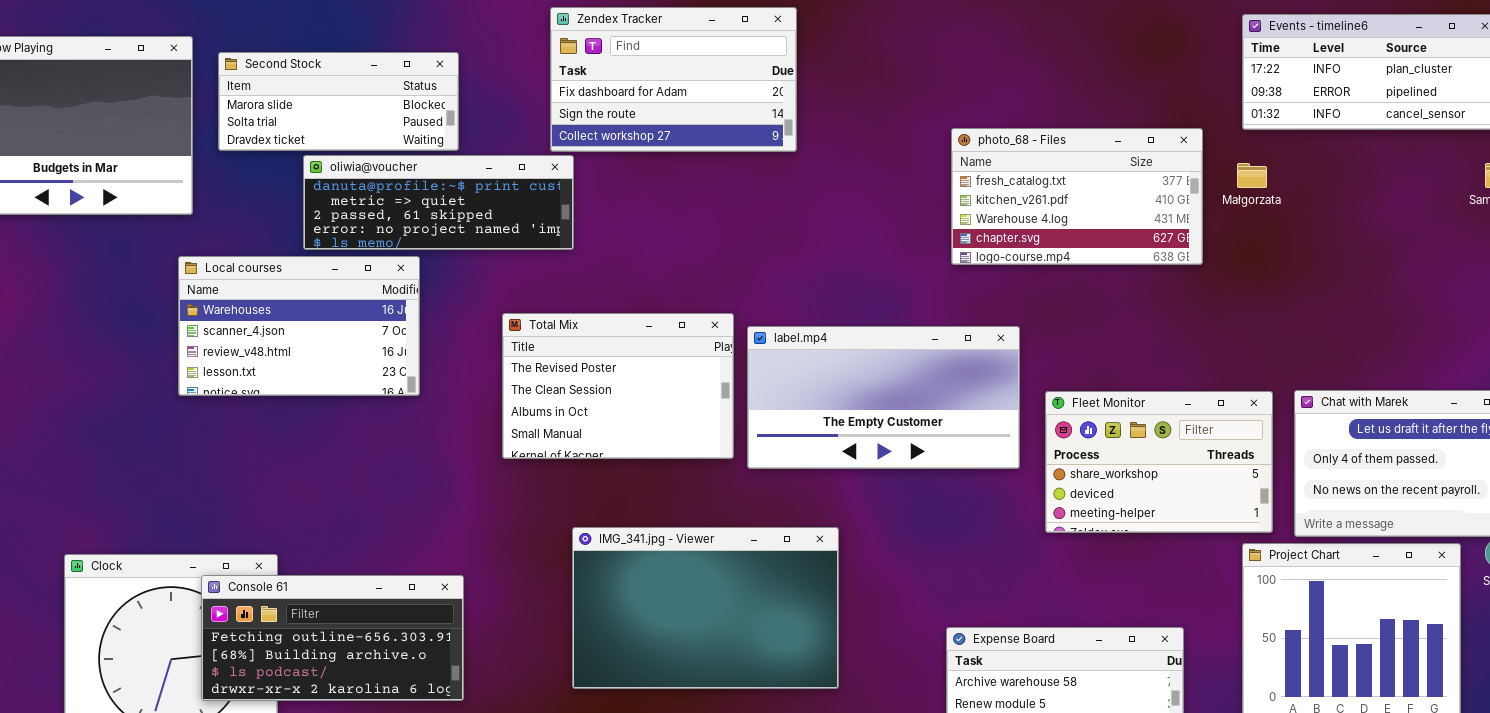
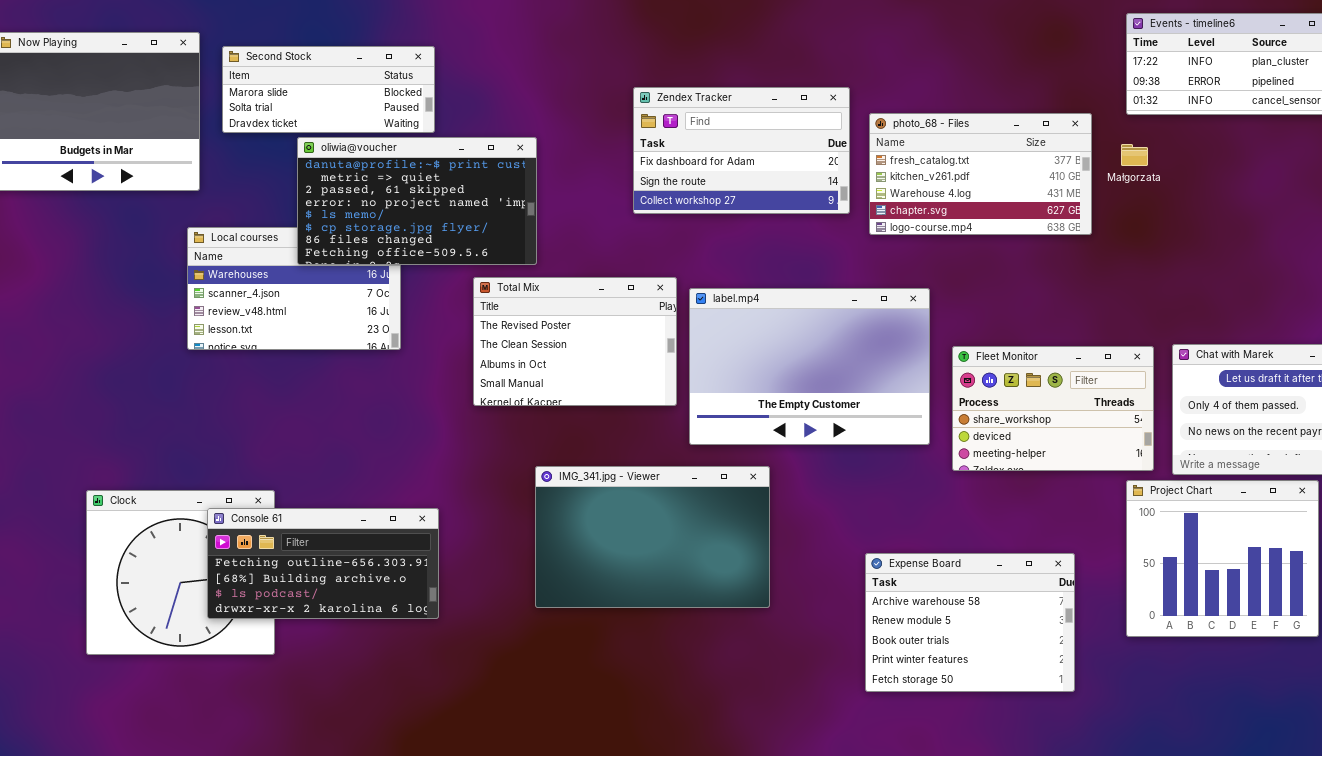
Zendex Tracker: [550,7,797,152] -> [633,87,850,214], moved
oliwia@voucher: [303,155,574,250] -> [297,137,537,265], resized
label.mp4: [747,326,1020,469] -> [689,288,930,445], resized

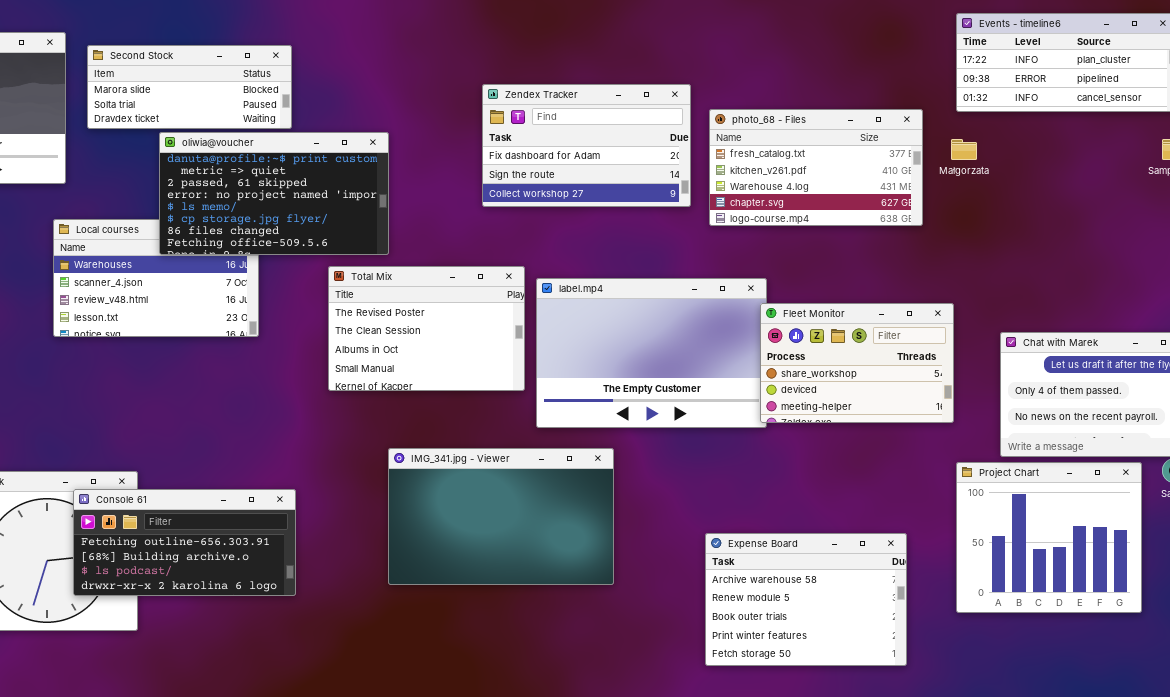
Fleet Monitor: [952,346,1154,471] -> [760,303,954,423], moved

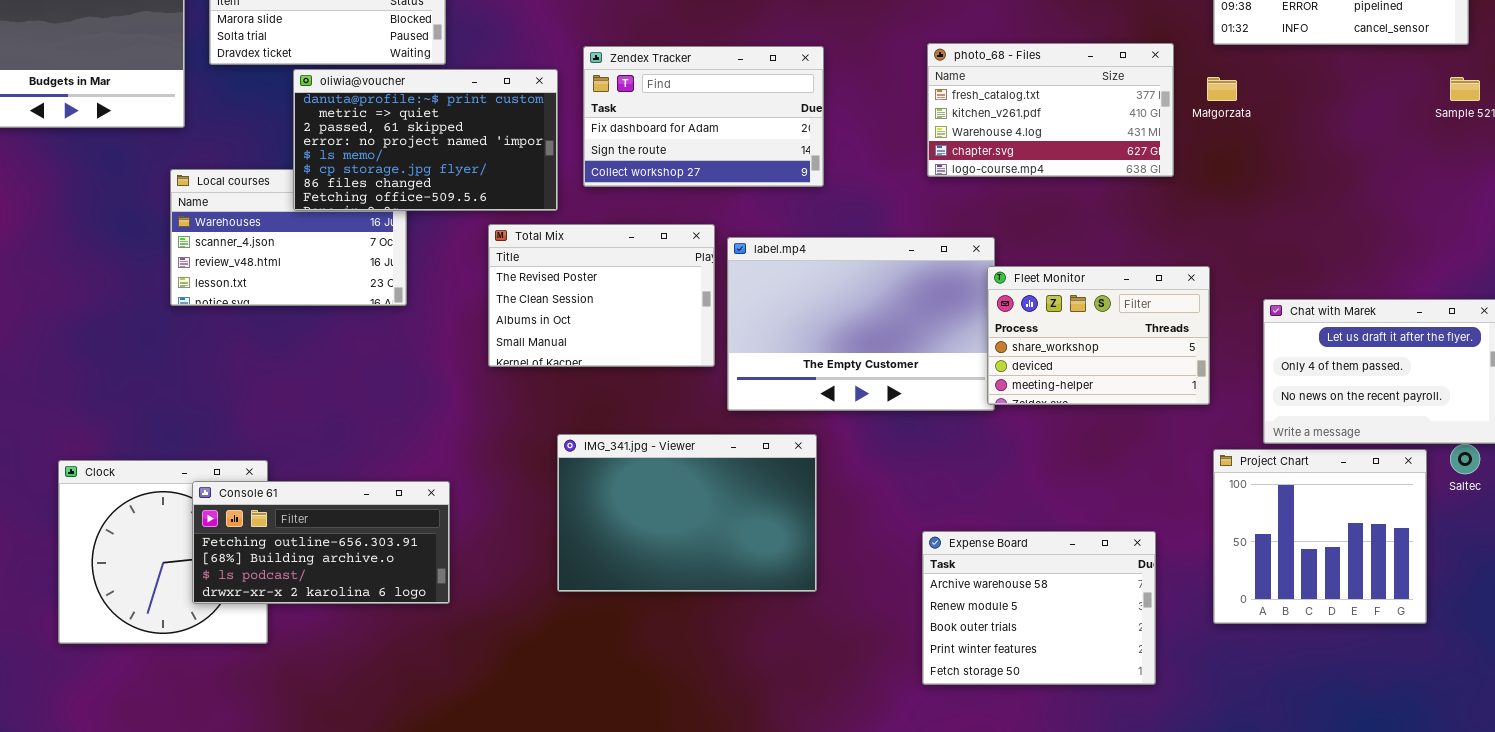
Zendex Tracker: [482,84,691,207] -> [583,46,824,187], moved

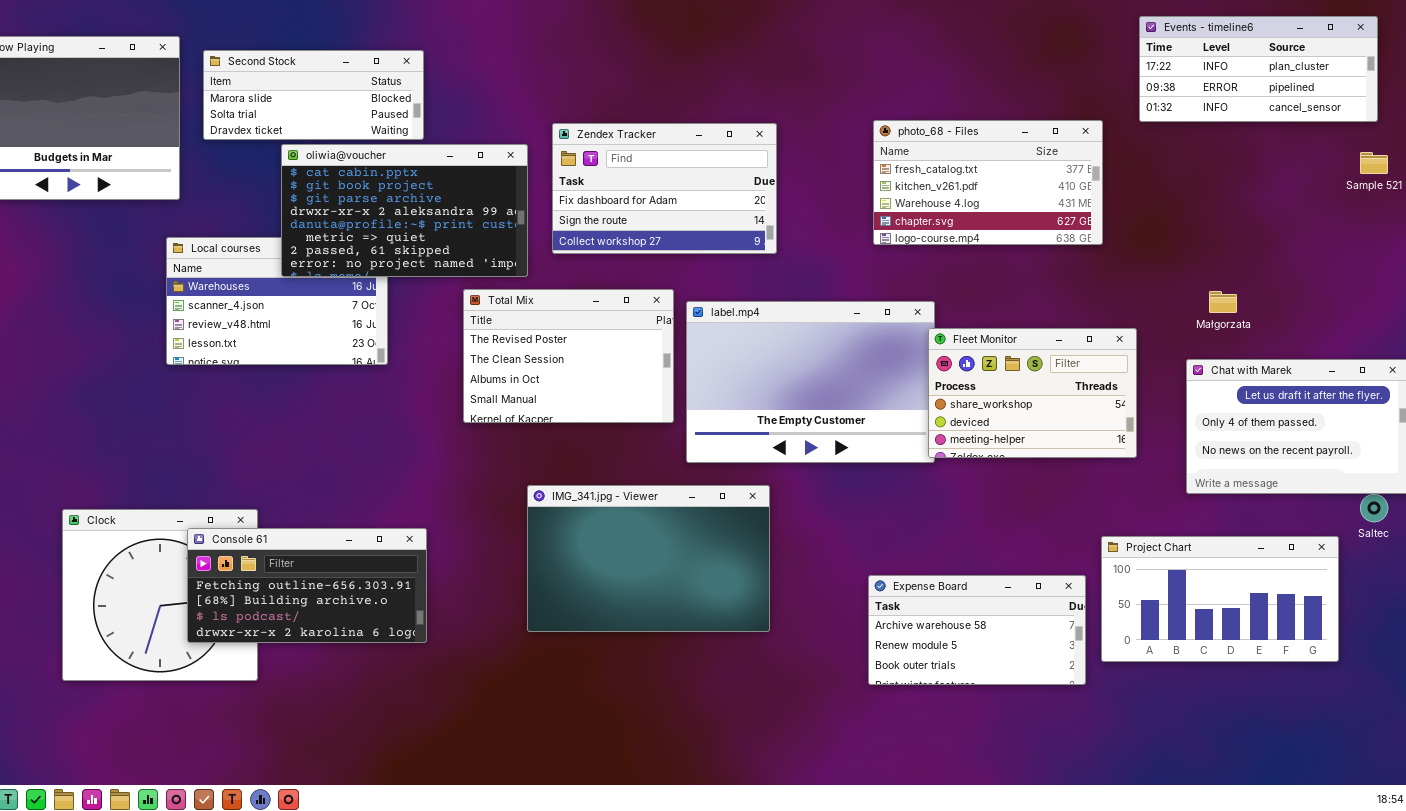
oliwia@voucher: [293,69,558,211] -> [281,144,528,277], scrolled up 4 rows
Małgorzata: [1207,77,1237,101] -> [1209,291,1237,313], moved
Project Chart: [1213,449,1427,624] -> [1101,536,1339,662], resized
Expense Board: [922,531,1156,685] -> [868,575,1086,685], resized

